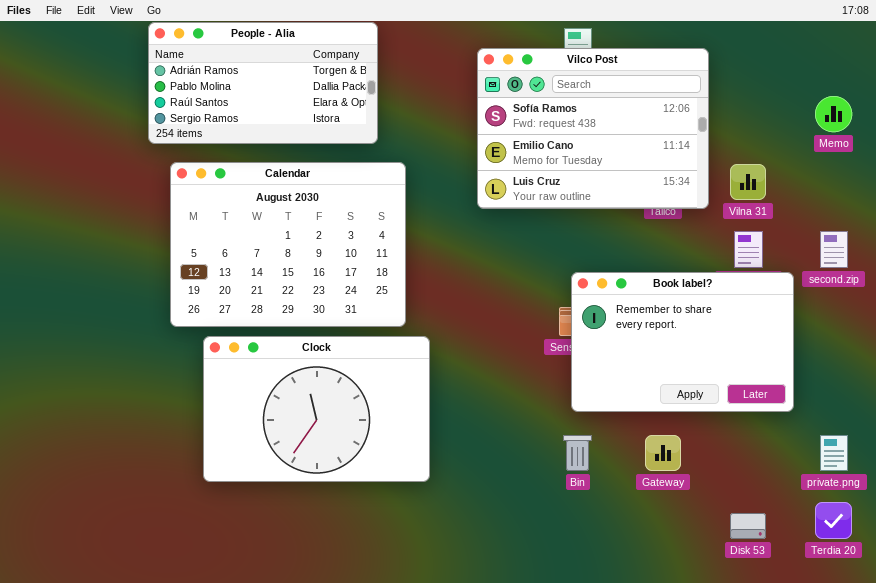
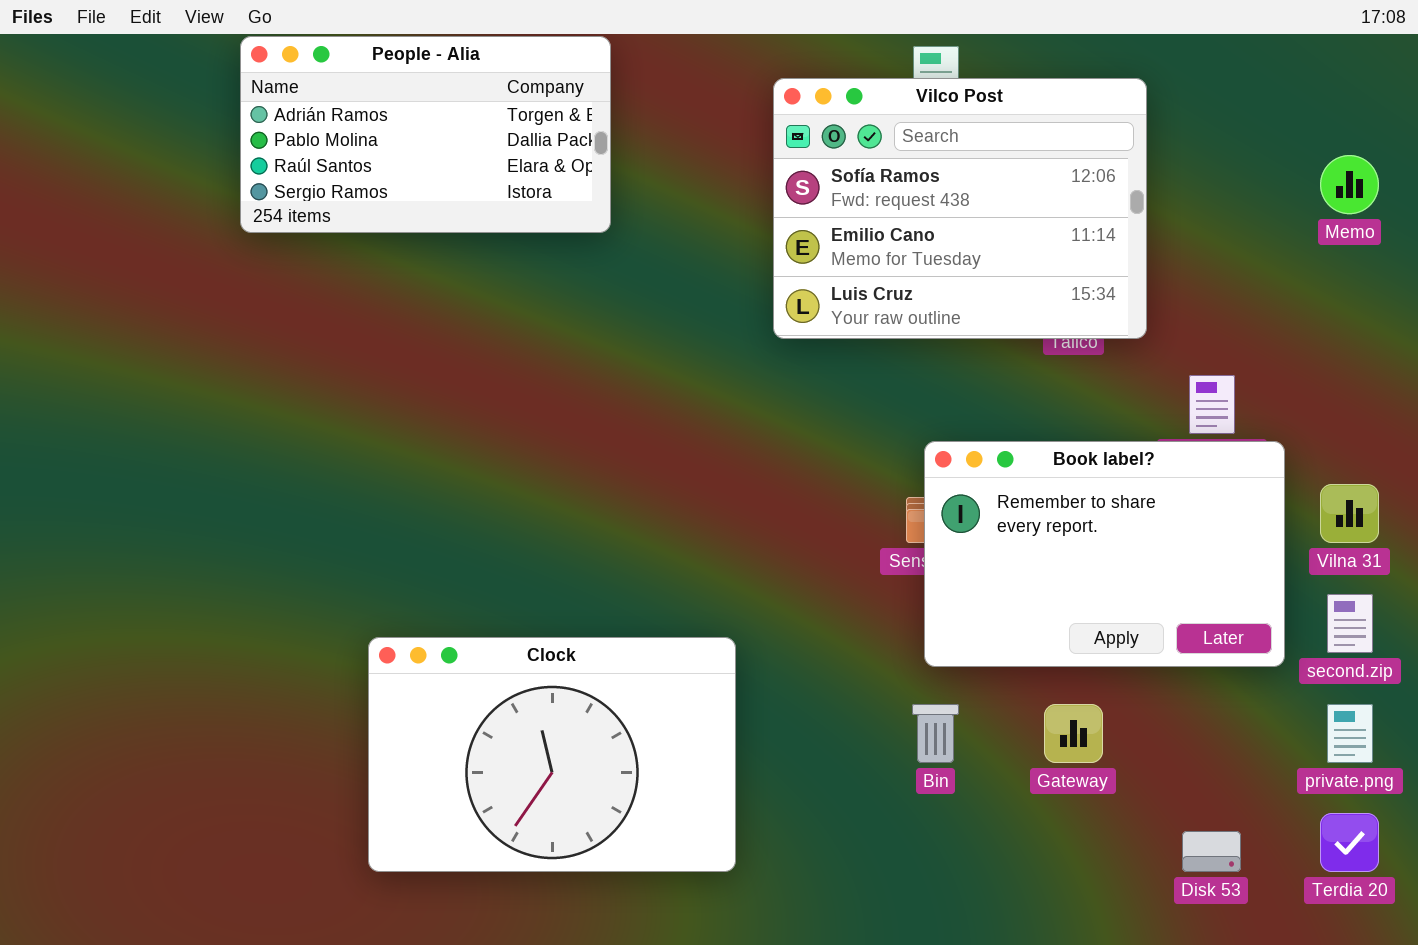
Calendar: [170,162,406,327] -> none, closed
Vilna 31: [730,164,766,200] -> [1320,484,1379,543], moved
second.zip: [820,231,848,268] -> [1327,594,1373,653], moved
Clock: [203,336,430,482] -> [368,637,736,872], moved

